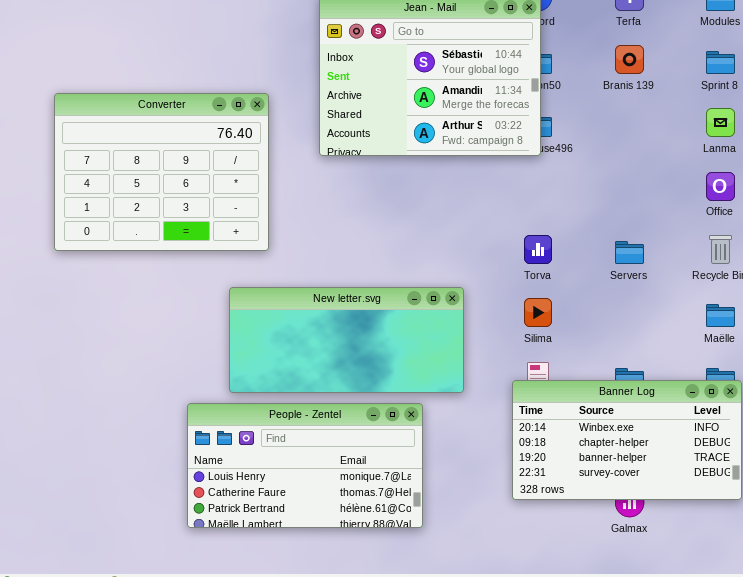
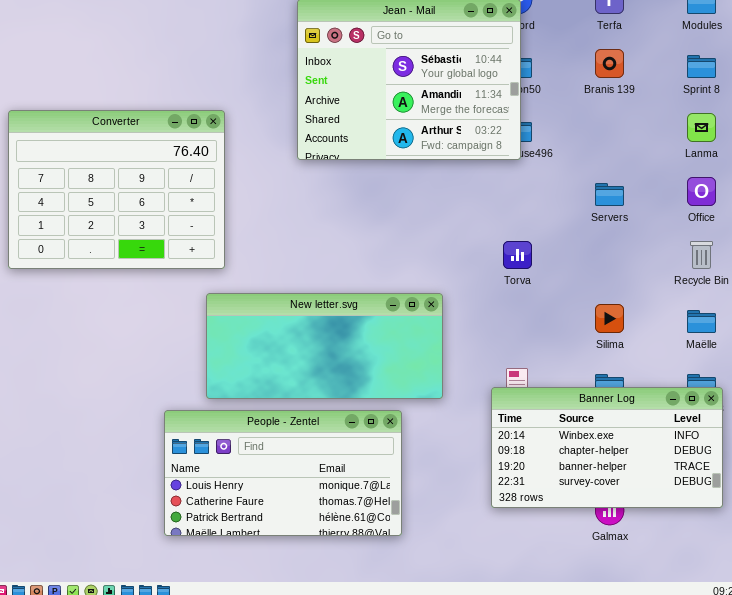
Converter: [54,93,269,251] -> [8,110,225,269], moved
Servers: [615,241,644,264] -> [595,183,624,206], moved
Silima: [524,298,552,327] -> [595,304,624,333], moved

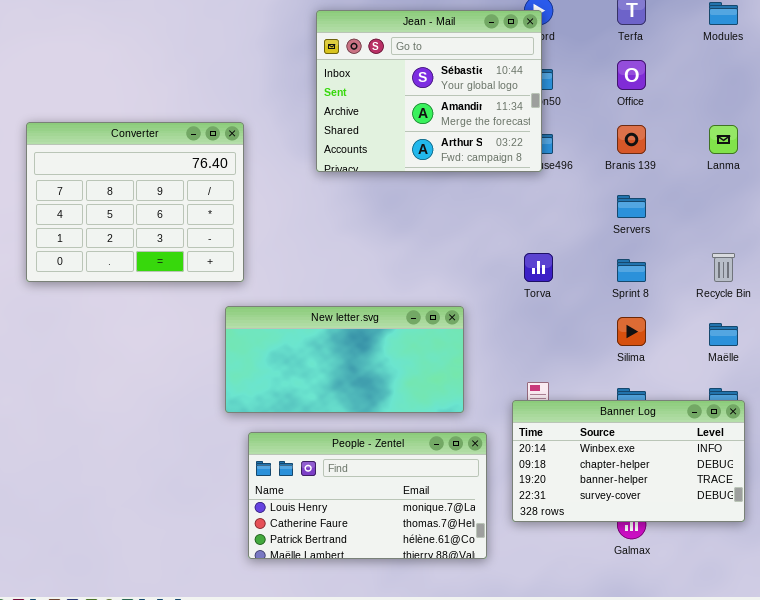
Branis 139: [595,49,624,78] -> [617,125,646,154], moved
Sprint 8: [687,55,716,78] -> [617,259,646,282], moved
Office: [687,177,716,206] -> [617,60,646,90], moved
People - Zentel: [164,410,402,536] -> [248,432,487,559], moved

